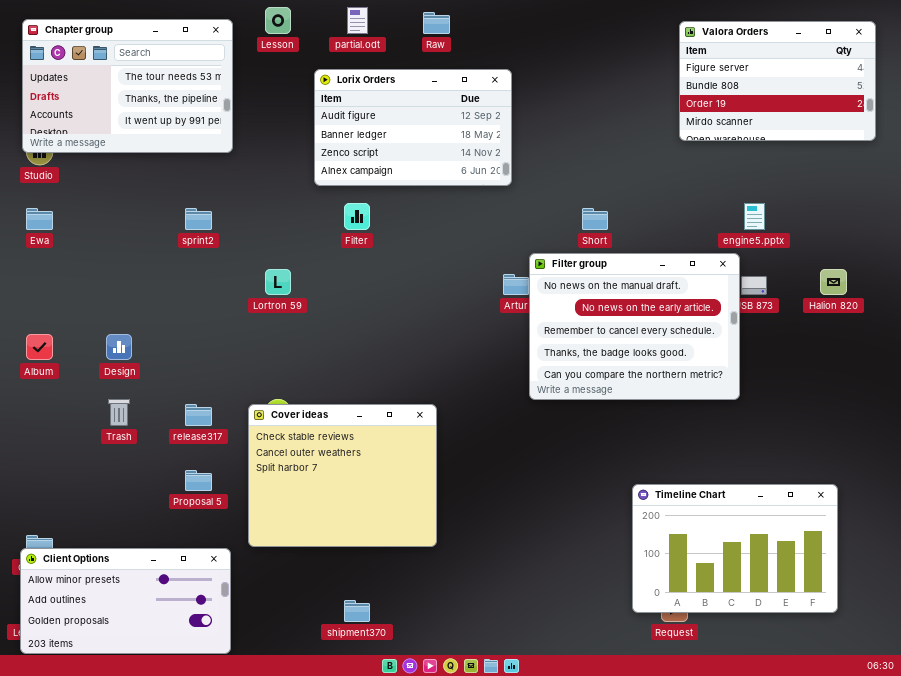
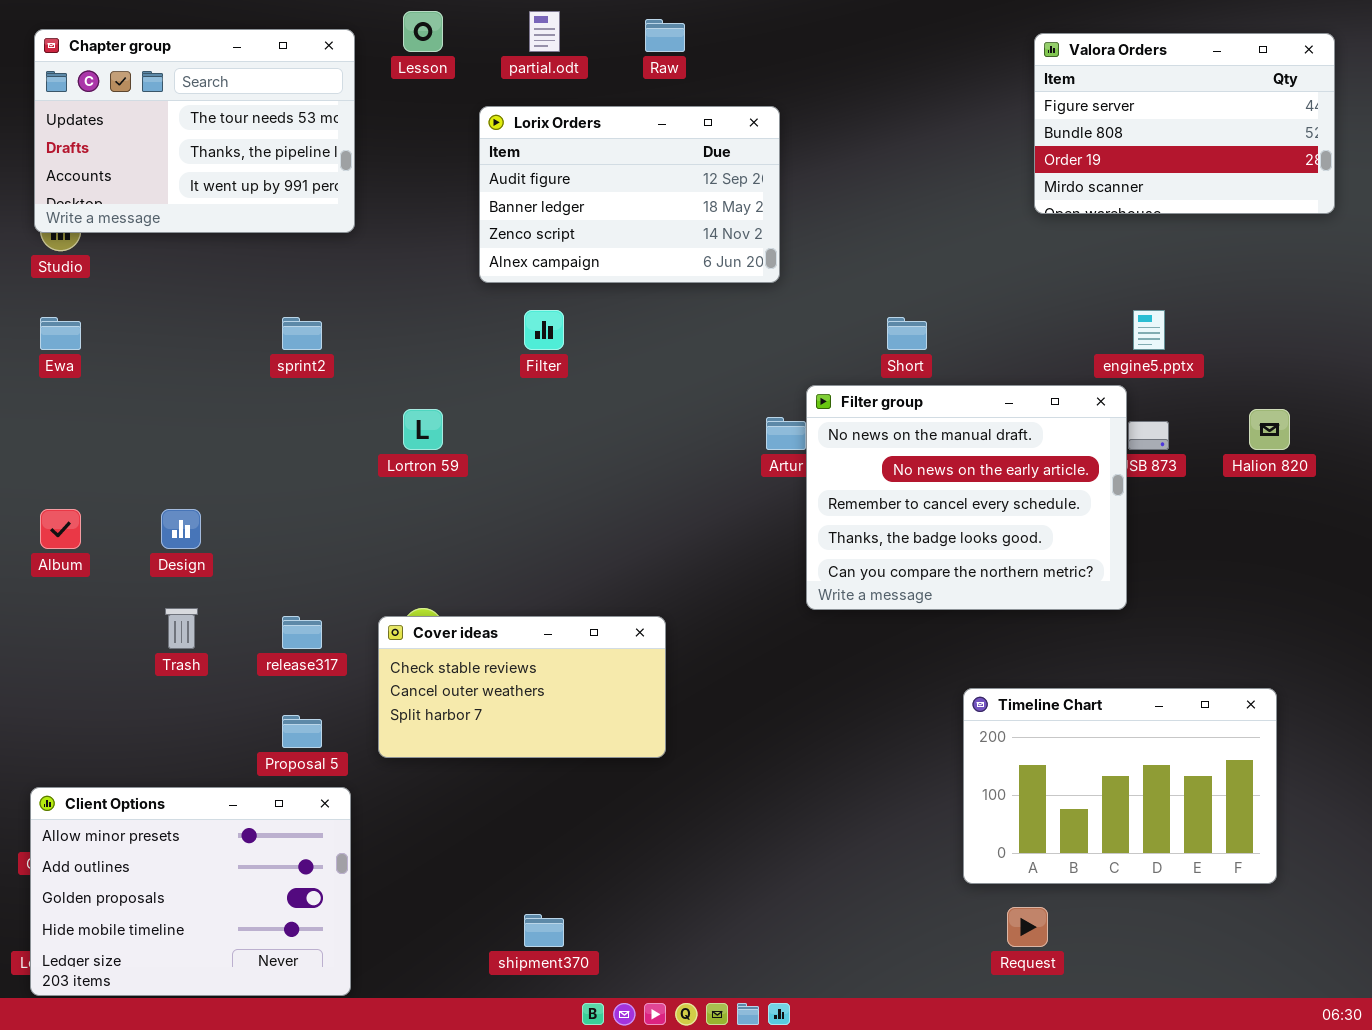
Cover ideas: [248,404,437,547] -> [378,616,666,758], resized
Timeline Chart: [632,484,838,613] -> [963,688,1277,884], moved
Client Options: [20,548,231,654] -> [30,787,351,996], resized

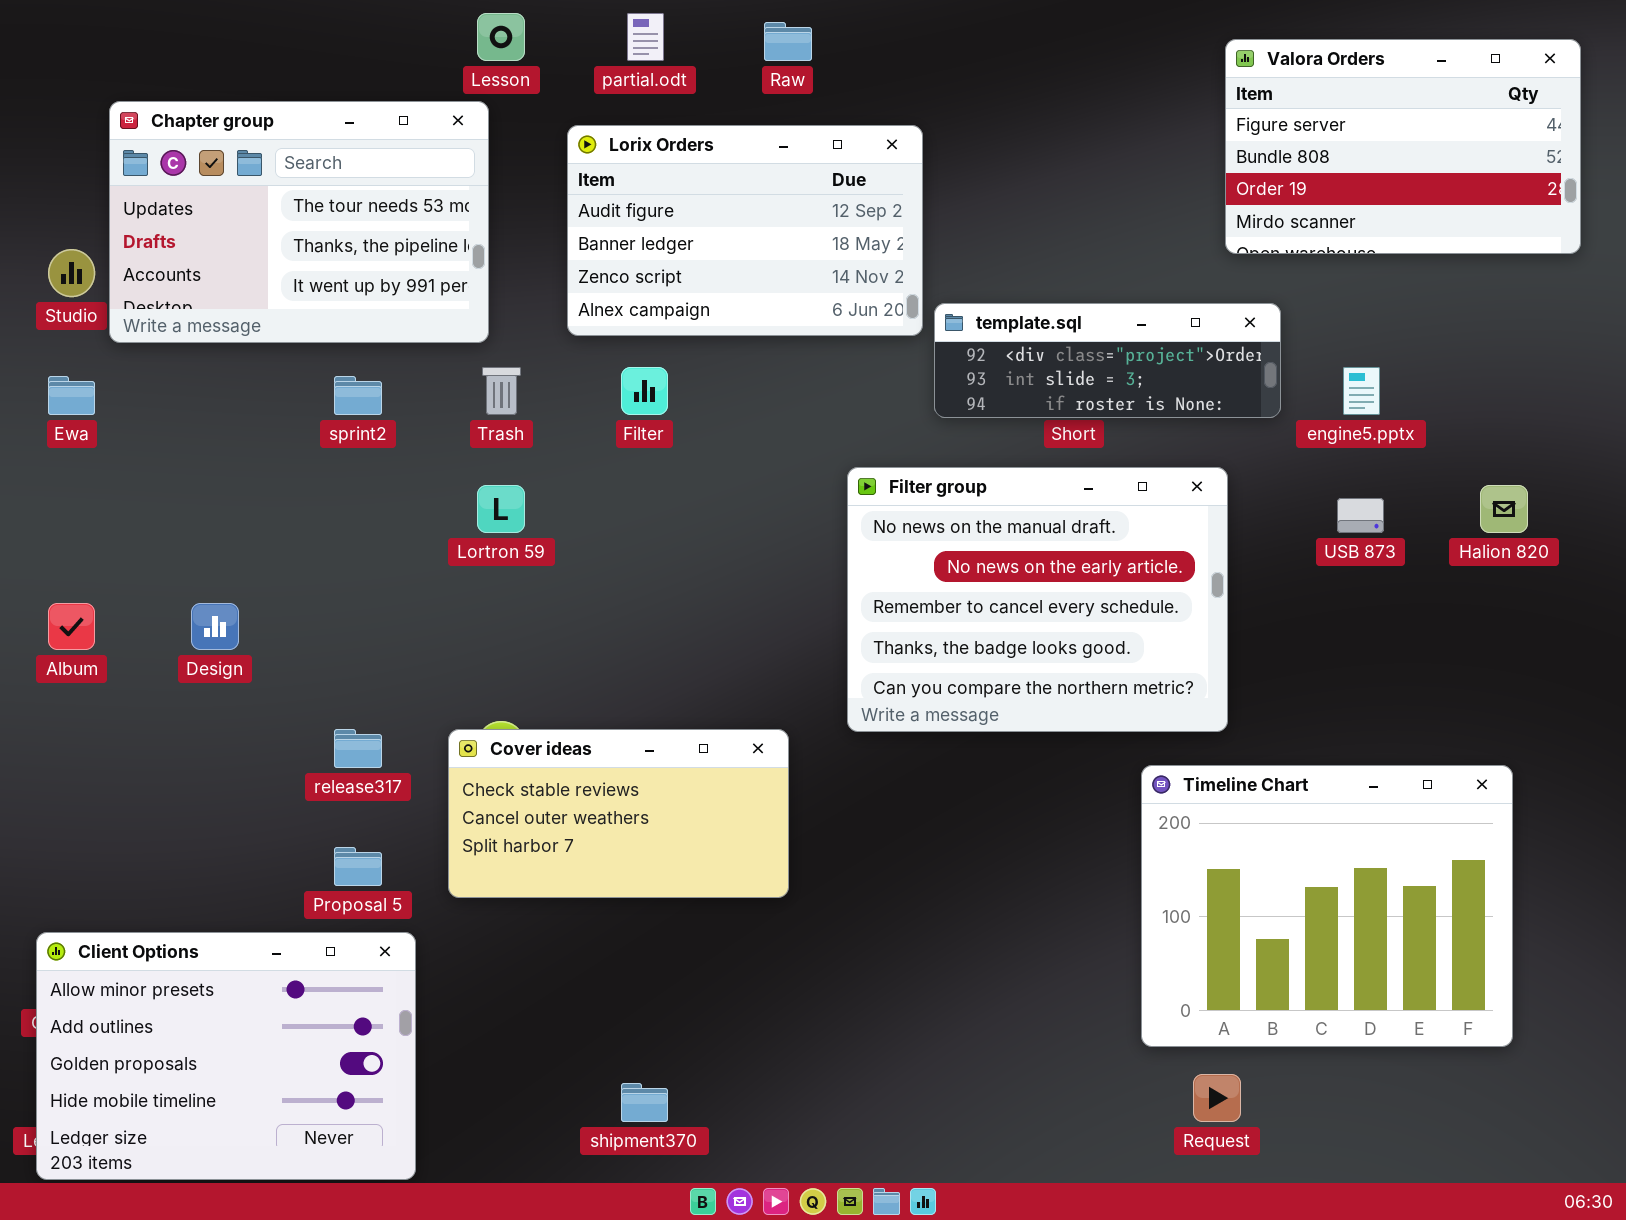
Chapter group: [34,29,355,233] -> [109,101,489,343], moved
template.sql: none -> [934,303,1281,418], opened
Filter group: [806,385,1127,610] -> [847,467,1228,732], moved
Trash: [165,608,198,649] -> [482,367,521,415], moved
Timeline Chart: [963,688,1277,884] -> [1141,765,1513,1047], resized

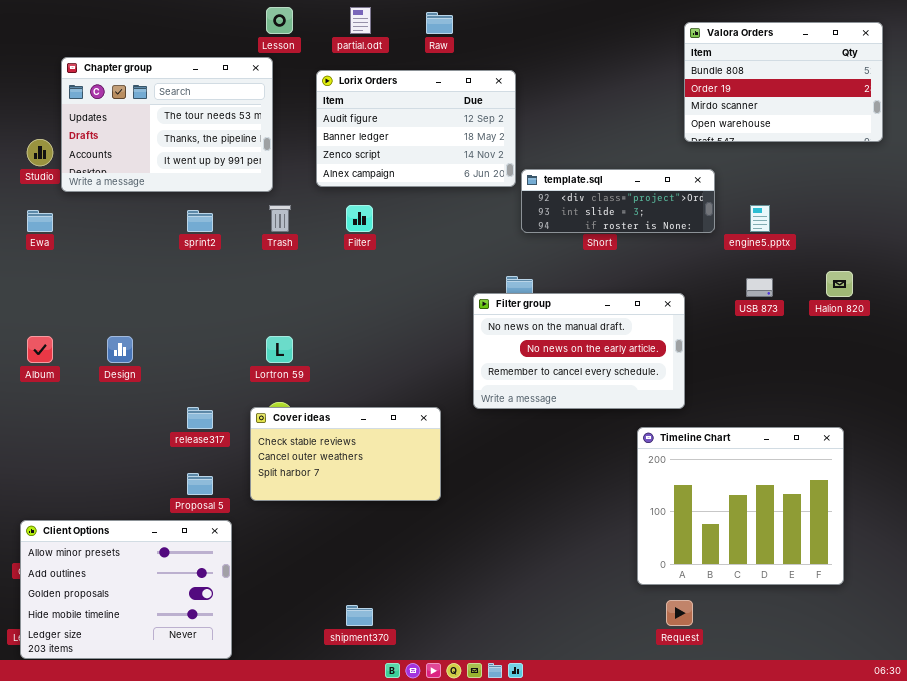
Valora Orders: [1225,39,1581,254] -> [684,22,883,142], scrolled down 1 row
Filter group: [847,467,1228,732] -> [473,293,685,409], resized
Lortron 59: [477,485,525,533] -> [266,336,293,363], moved

